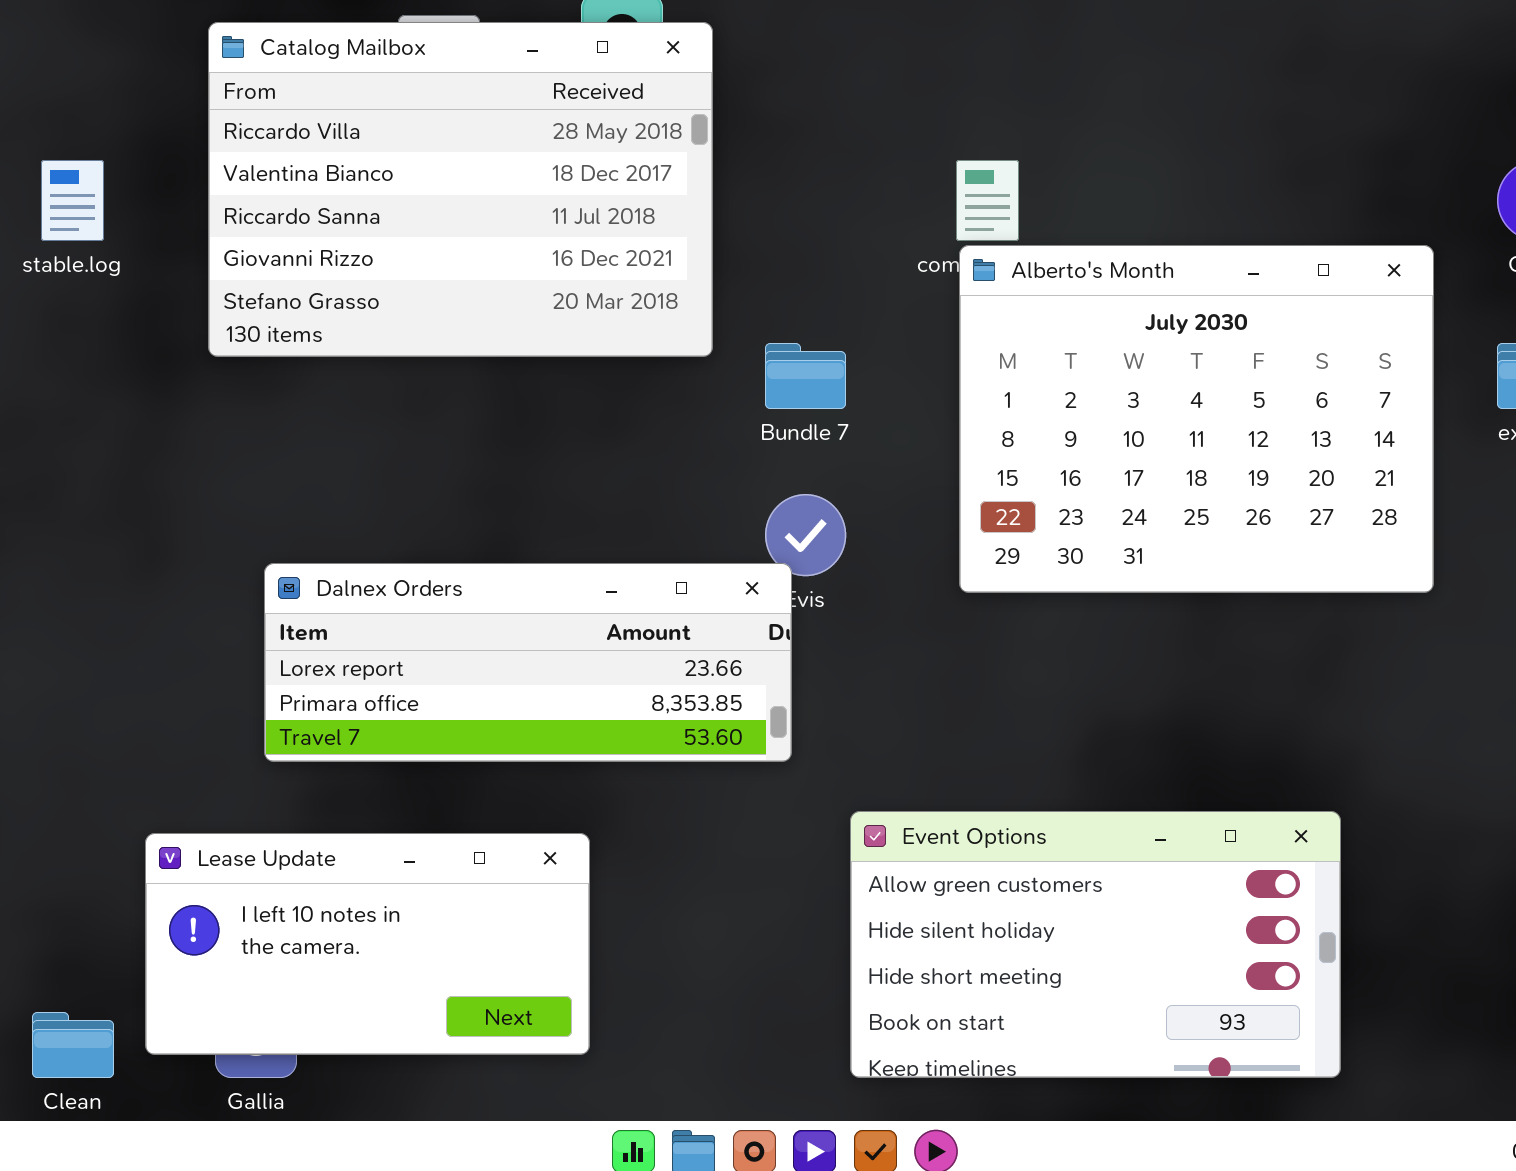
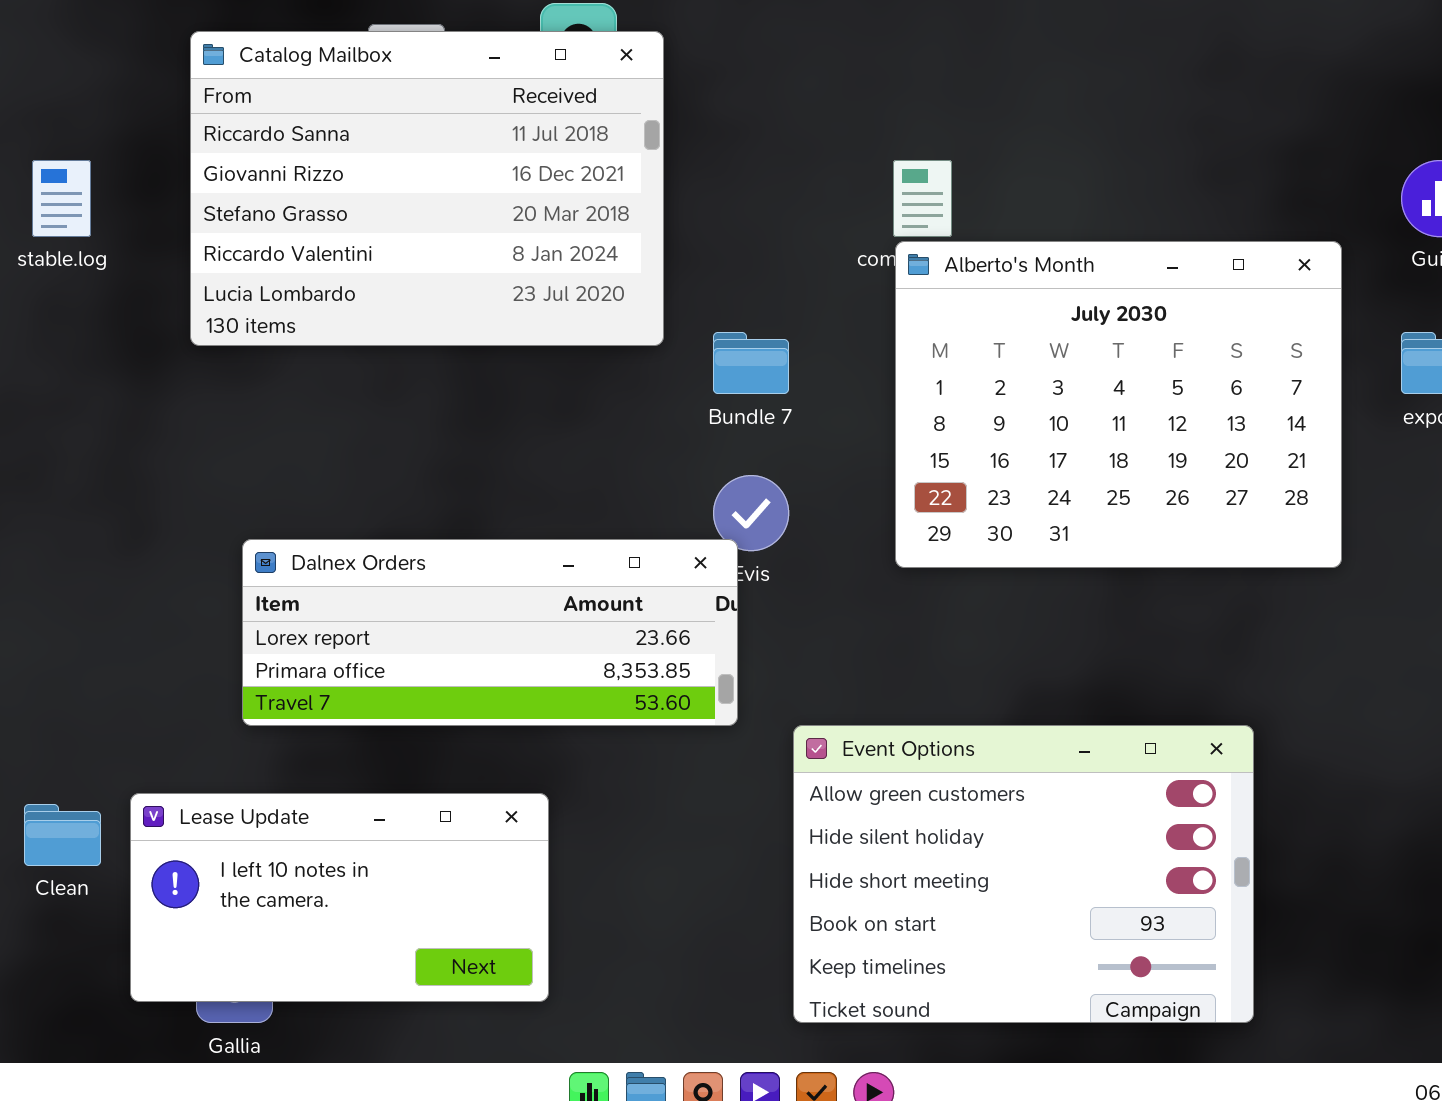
Catalog Mailbox: [208,22,713,357] -> [190,31,664,346], scrolled down 2 rows
Event Options: [850,811,1341,1078] -> [793,725,1254,1023], resized
Clean: [32,1012,114,1078] -> [24,804,101,866], moved

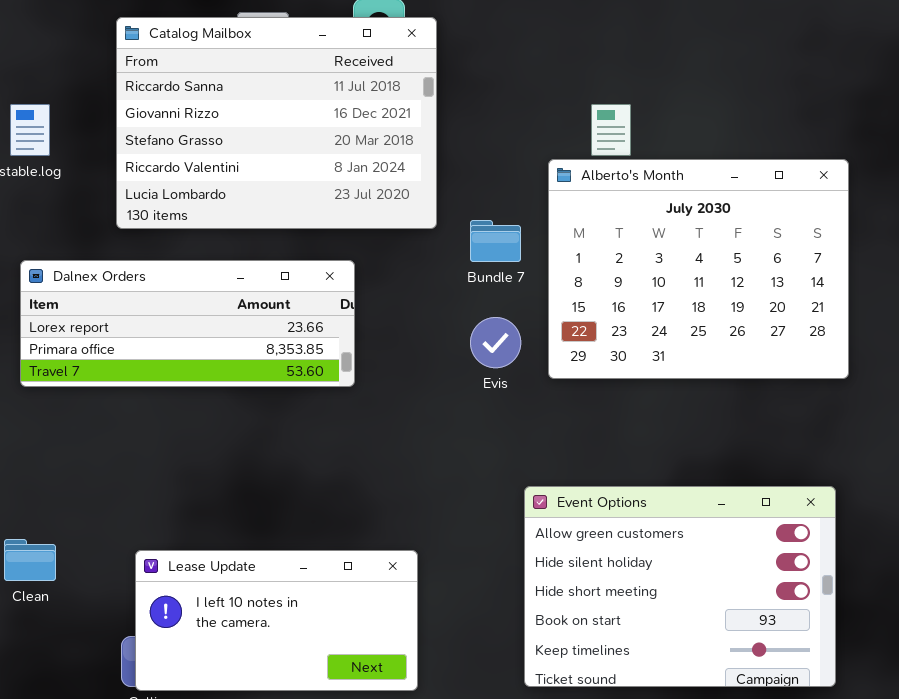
Alberto's Month: [895,241,1342,568] -> [548,159,849,379], moved
Dalnex Orders: [242,539,738,726] -> [20,260,355,387], moved
Lease Update: [130,793,549,1002] -> [135,550,418,691], moved

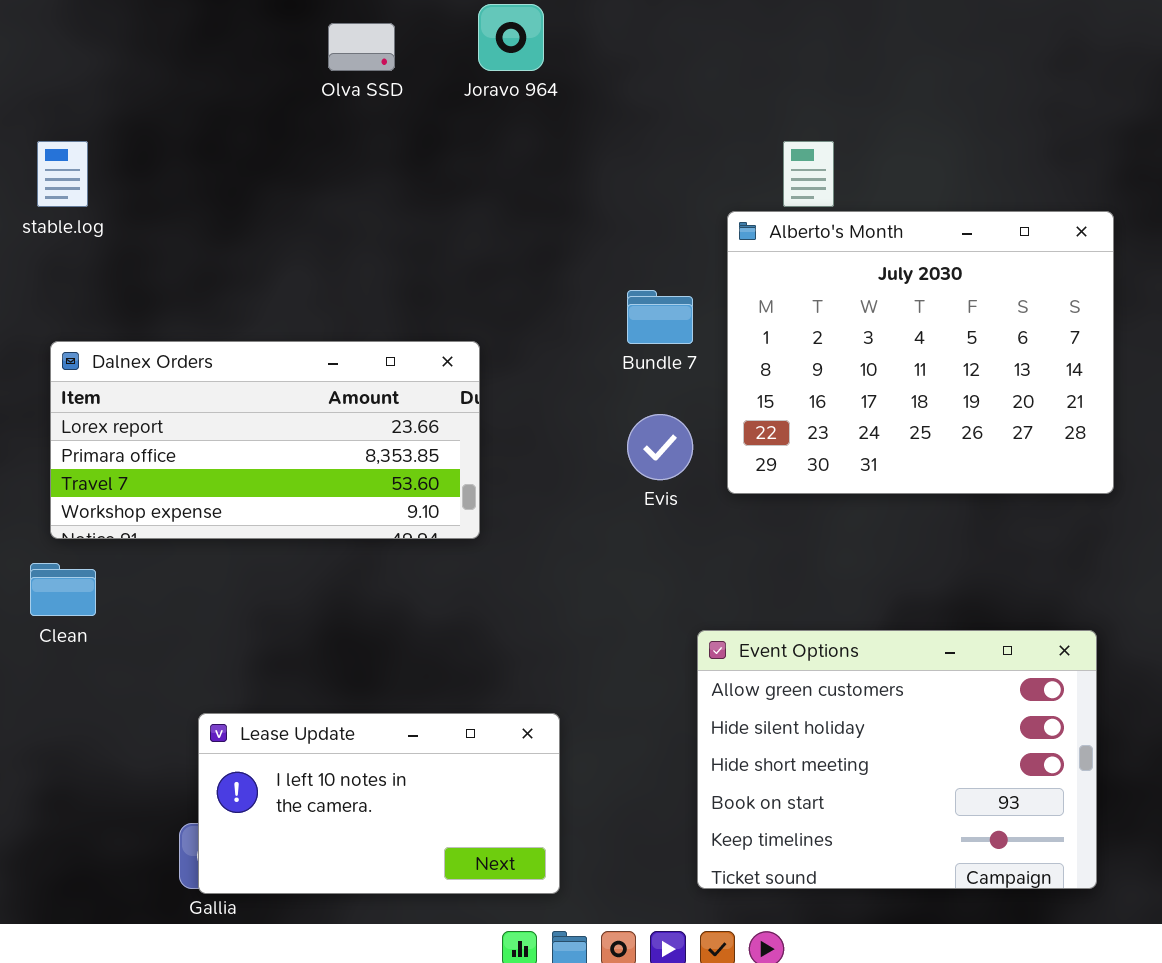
Catalog Mailbox: [116,17,437,229] -> none, closed
Dalnex Orders: [20,260,355,387] -> [50,341,480,539], resized
Clean: [4,539,56,581] -> [30,563,96,616], moved

